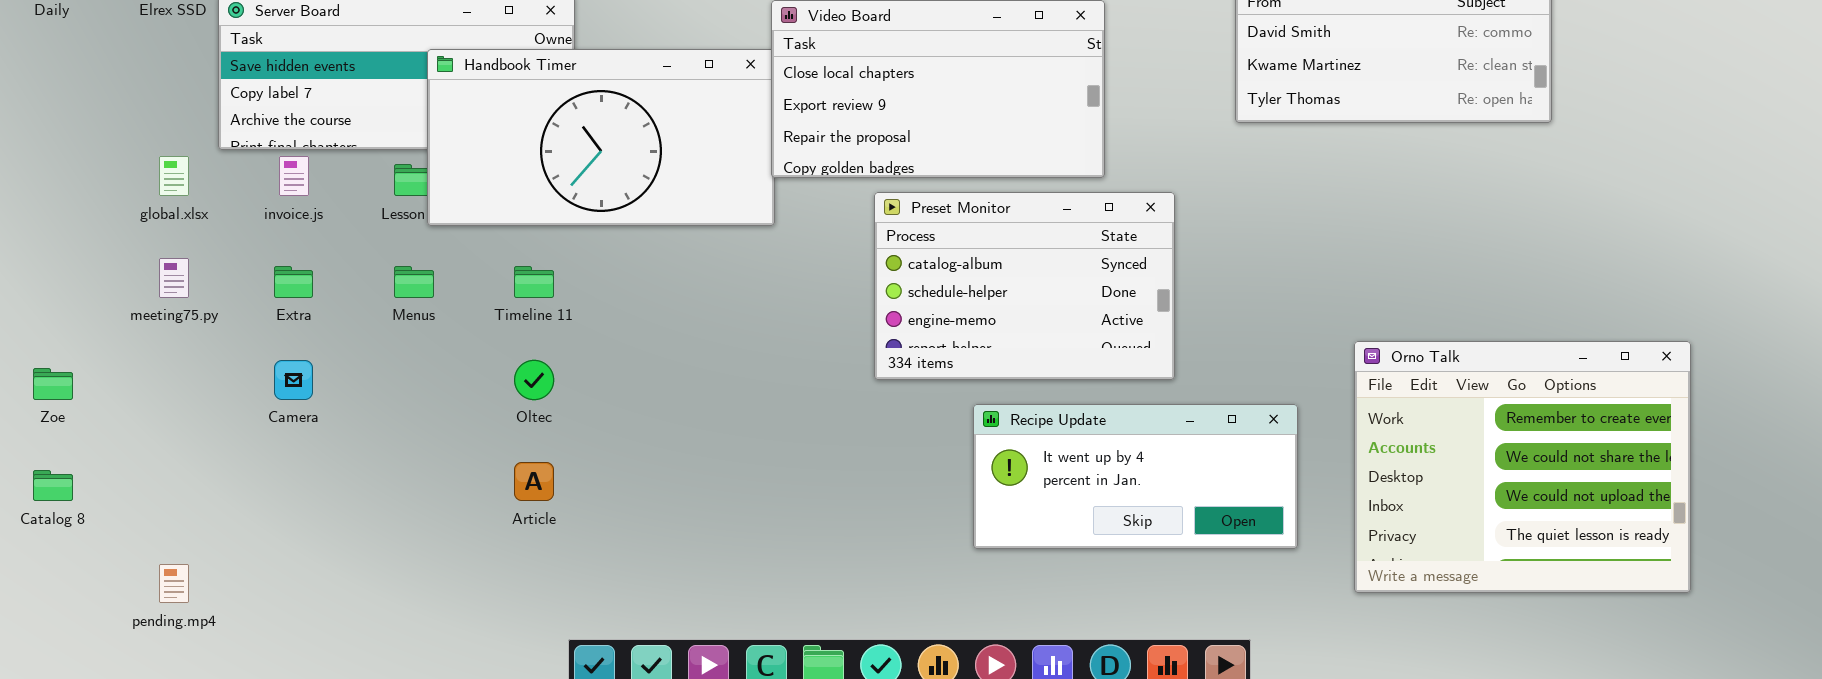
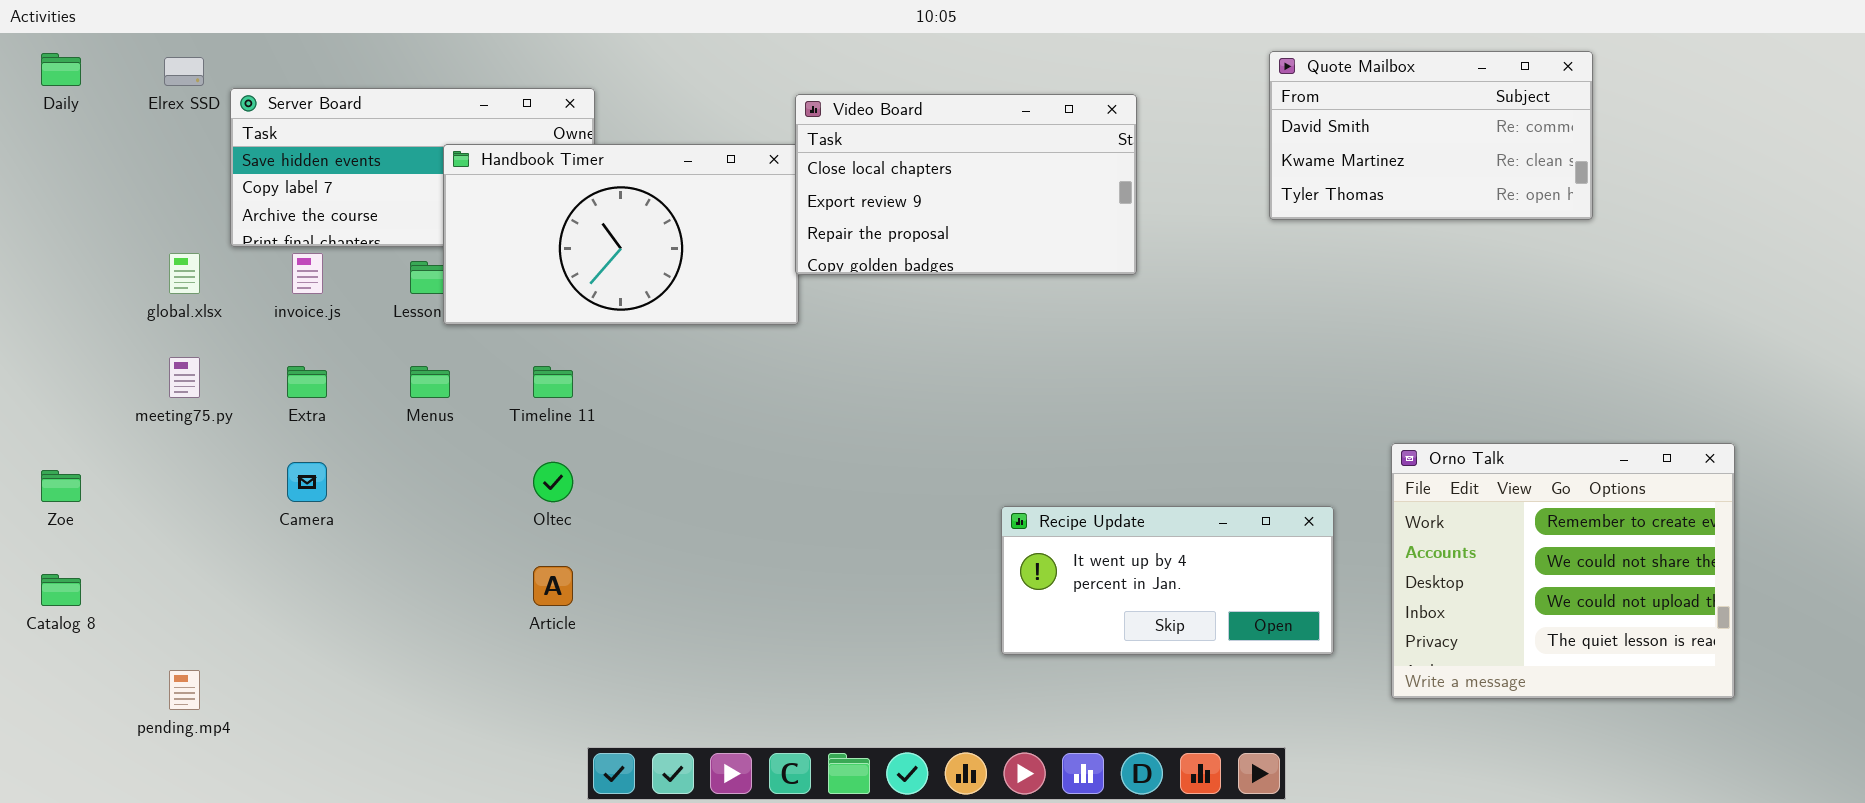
Preset Monitor: [874,192,1175,380] -> none, closed

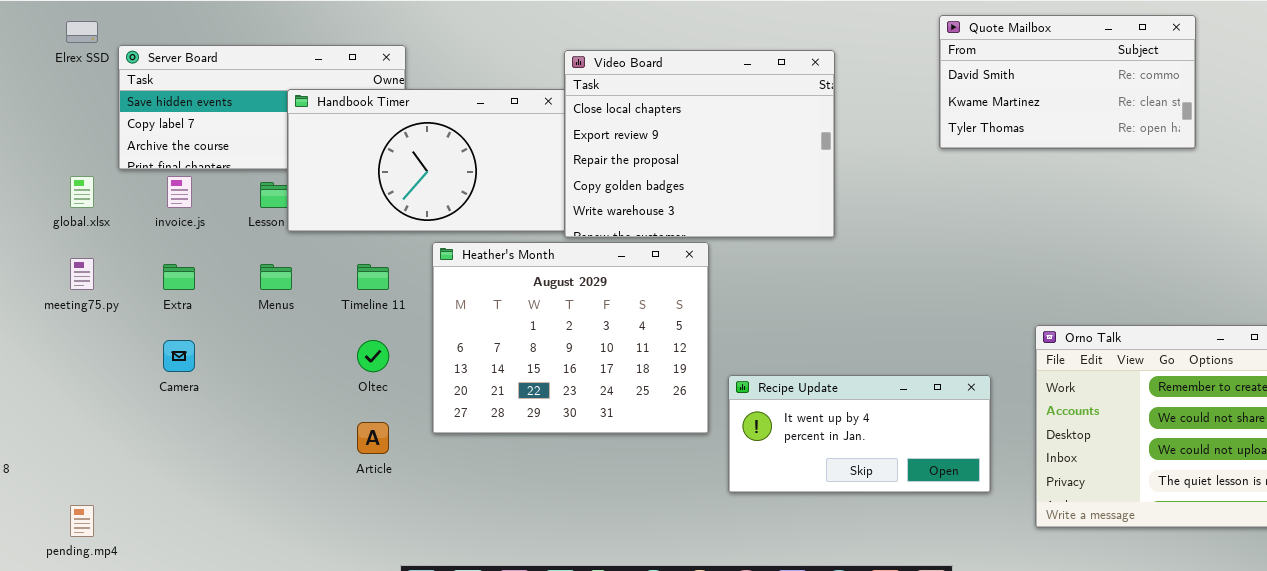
Video Board: [795,94,1137,275] -> [564,50,835,238], resized
Heather's Month: none -> [432,242,709,434], opened

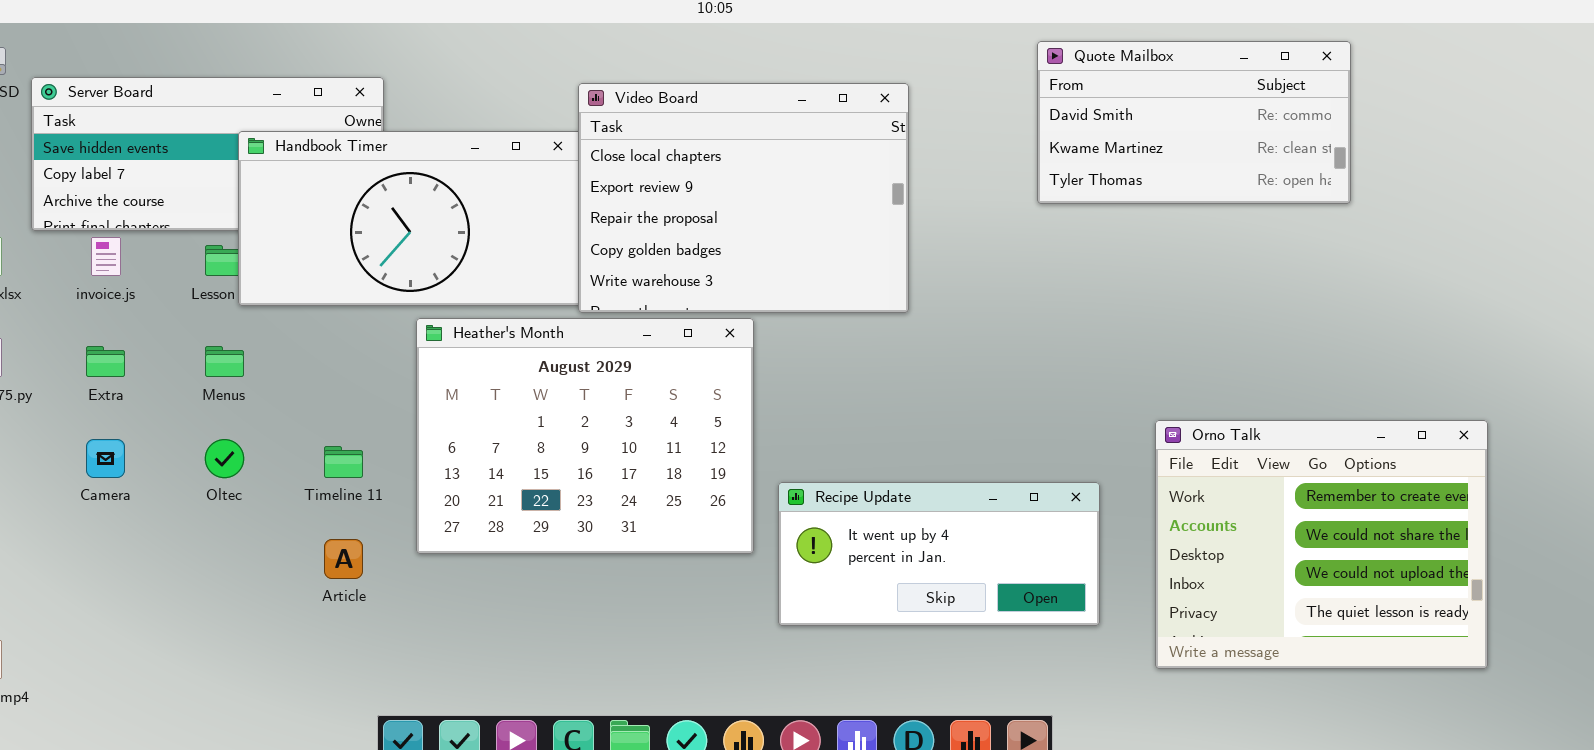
Timeline 11: [357,264,389,290] -> [324,446,363,478], moved
Oltec: [357,340,389,372] -> [205,439,244,478], moved

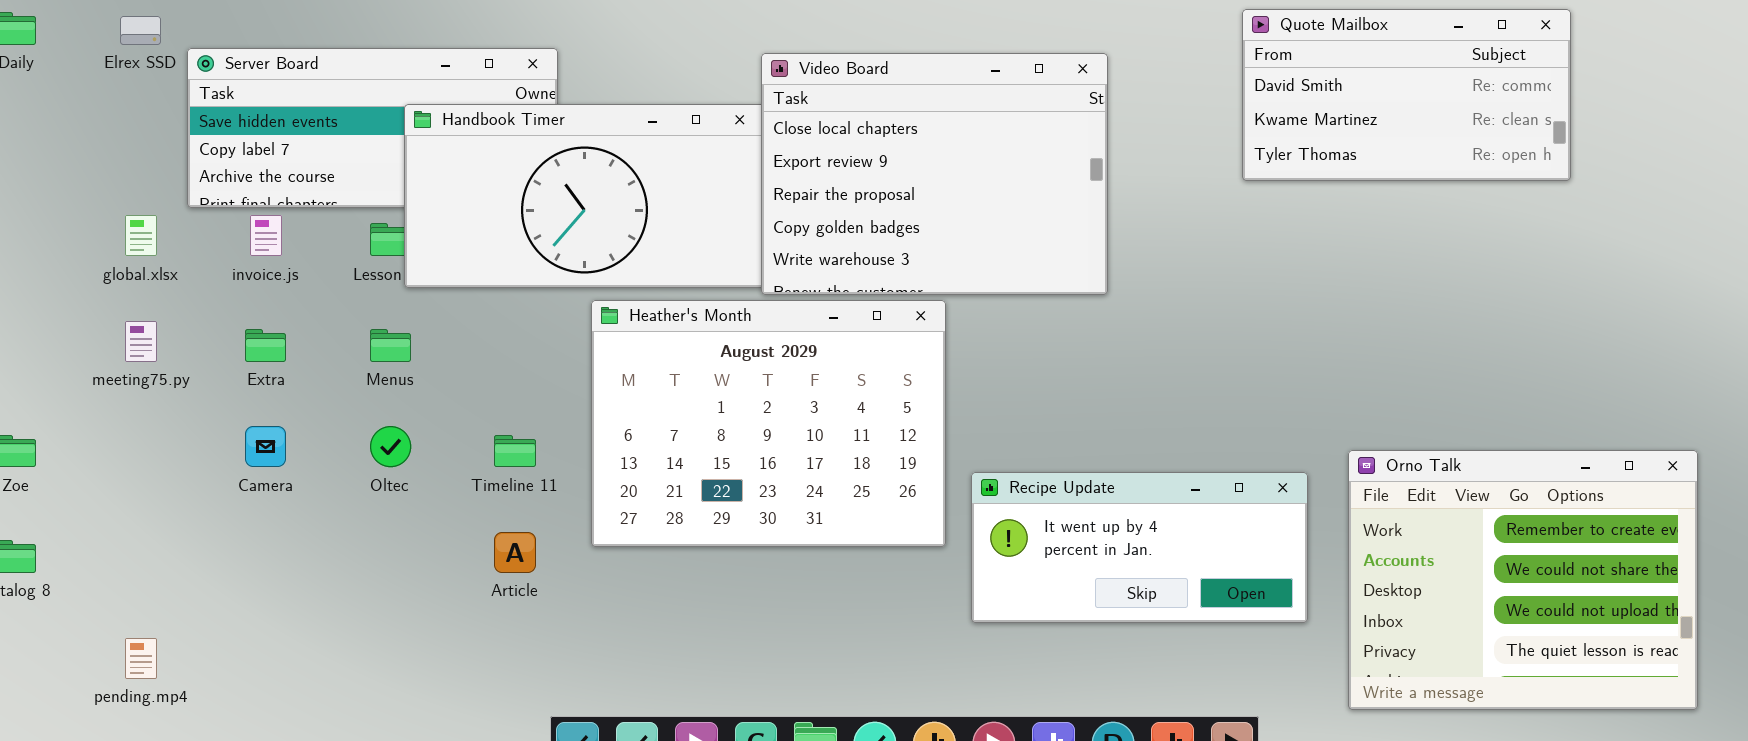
Orno Talk: [1155,420,1488,669] -> [1348,450,1698,710], moved

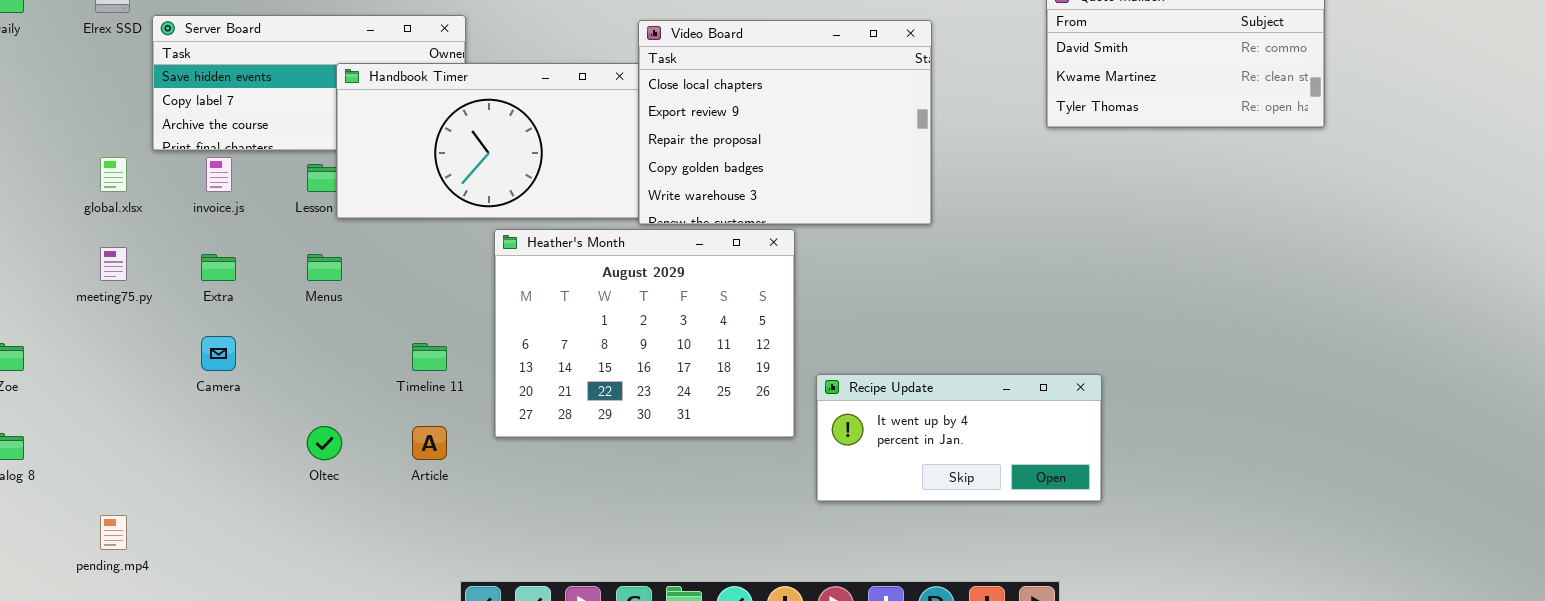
Oltec: [370,426,411,467] -> [307,426,342,460], moved
Orno Talk: [1348,450,1698,710] -> none, closed

